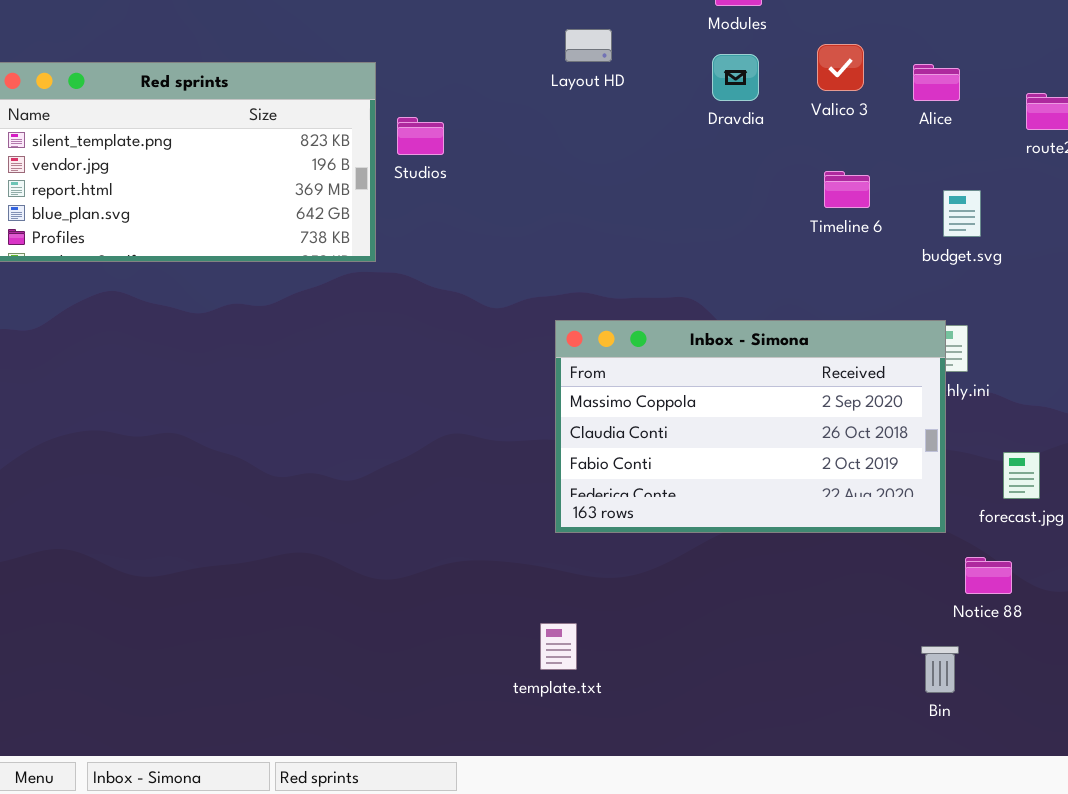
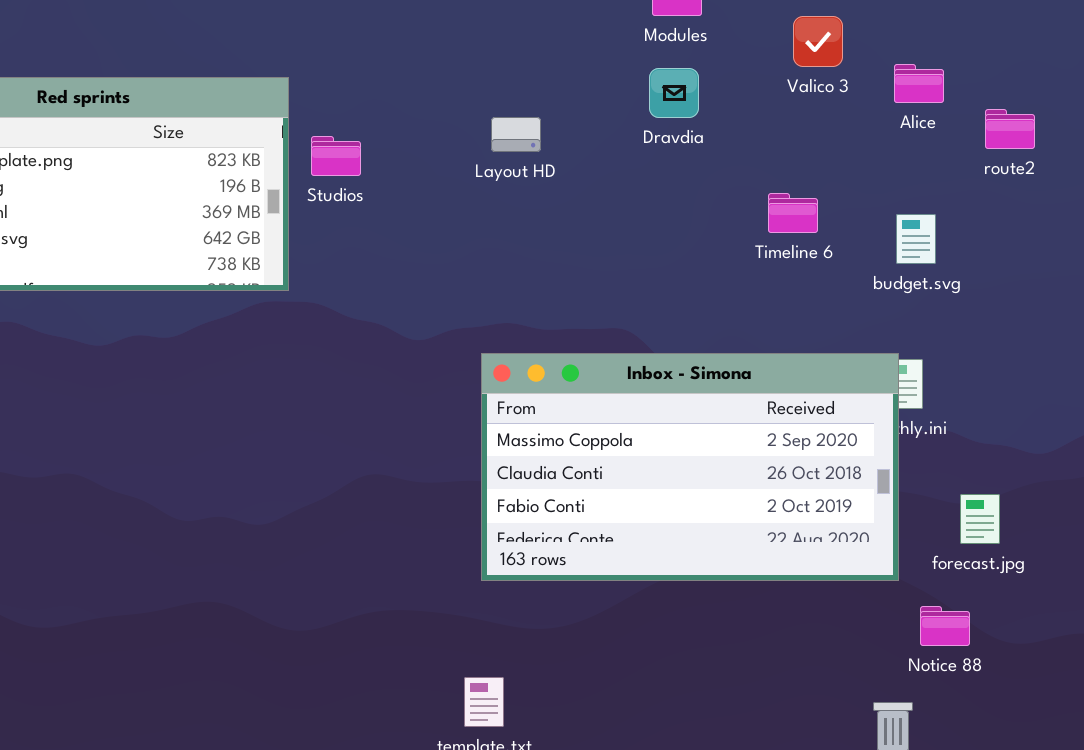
Layout HD: [565,29,612,62] -> [491,117,541,152], moved
Valico 3: [817,44,864,91] -> [793,16,843,67], moved
Alice: [913,64,960,101] -> [894,64,944,103], moved

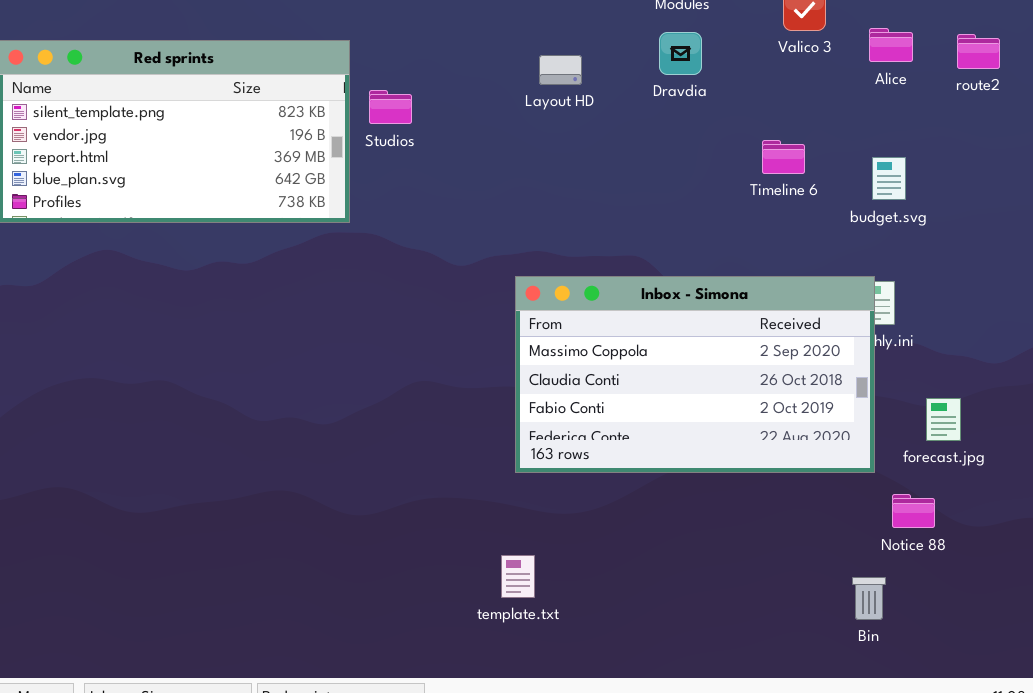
route2: [985,109,1035,149] -> [957,34,1000,69], moved
Layout HD: [491,117,541,152] -> [539,55,582,85], moved

